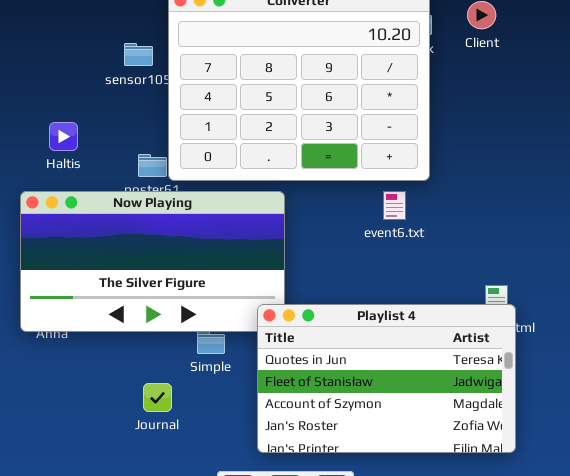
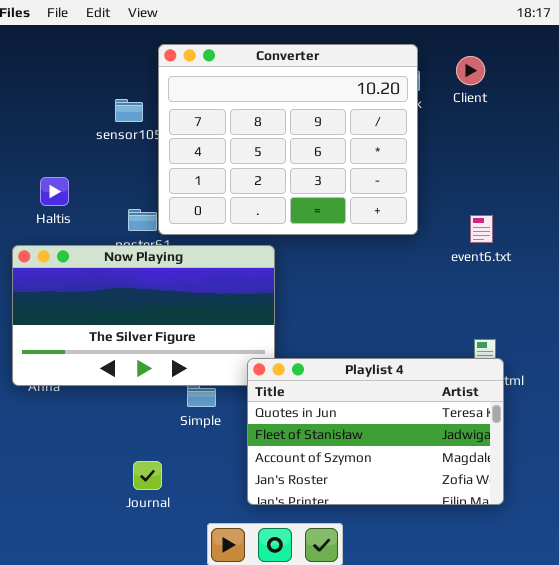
event6.txt: [383,191,406,220] -> [470,215,493,243], moved
Journal: [143,383,172,412] -> [133,461,162,490], moved

